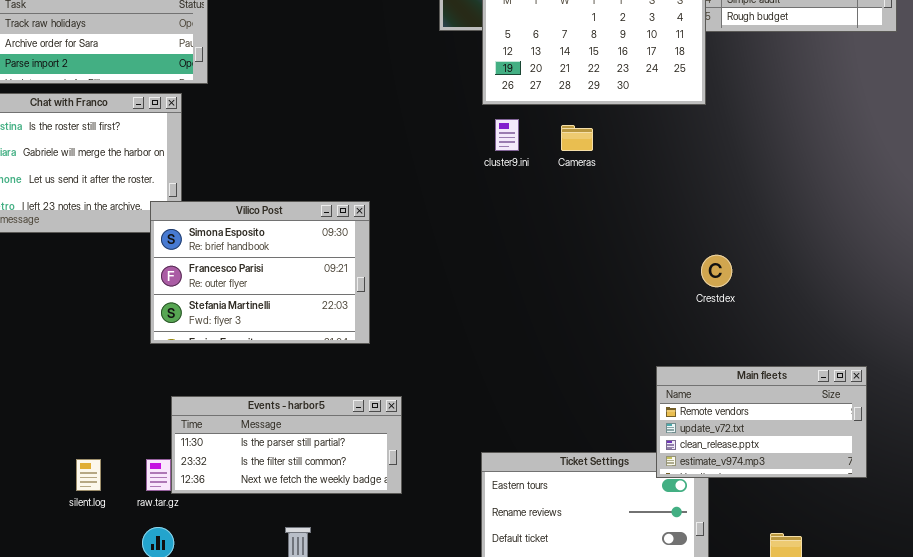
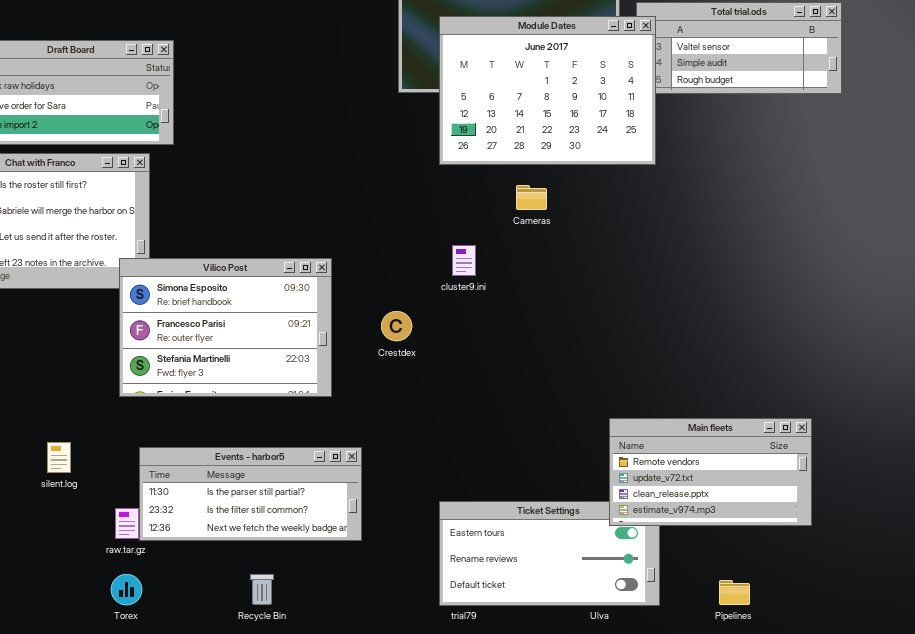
cluster9.ini: [495,119,519,151] -> [452,245,476,276], moved
Crestdex: [701,255,732,287] -> [381,311,412,341], moved
silent.log: [76,459,101,491] -> [47,442,71,473], moved

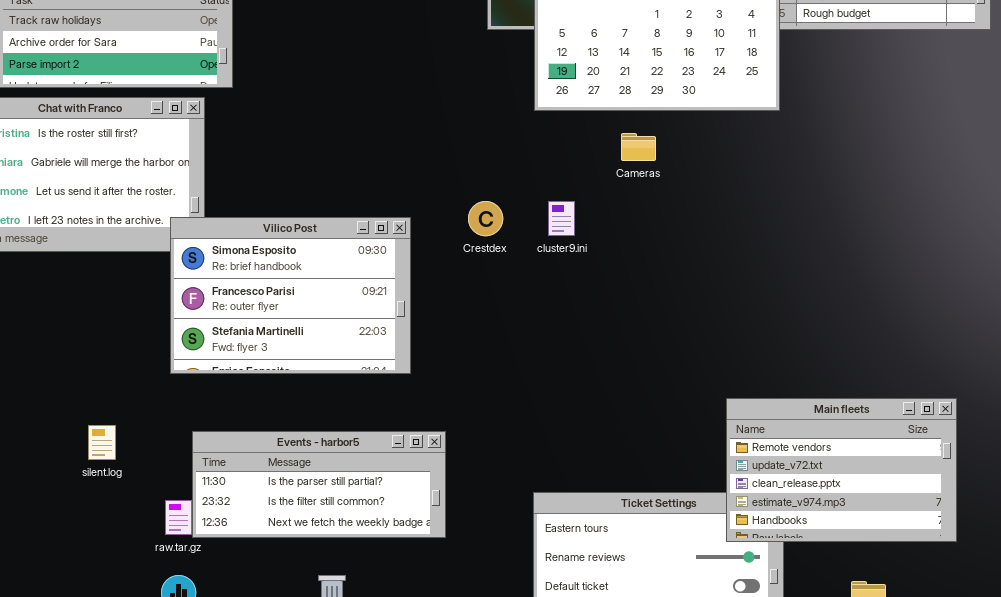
Crestdex: [381,311,412,341] -> [468,201,503,236], moved
Main fleets: [609,418,812,526] -> [726,398,957,542], resized

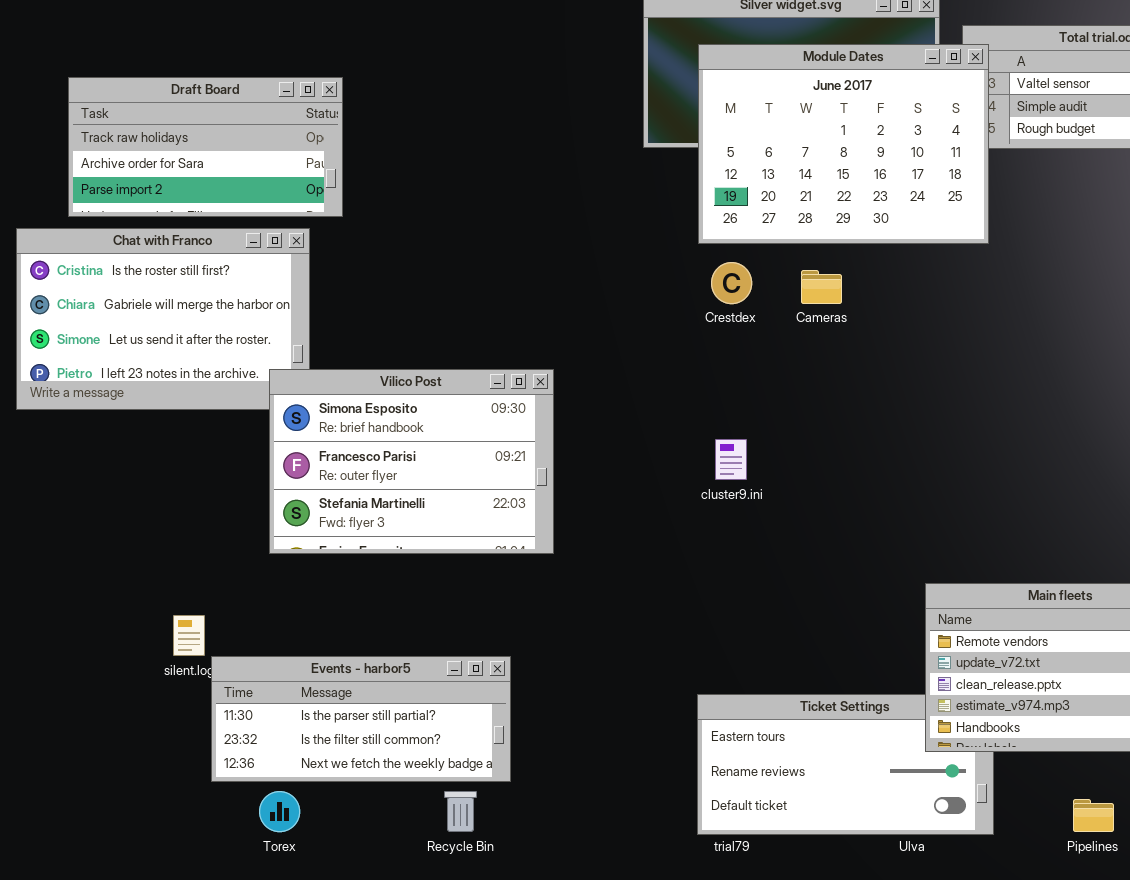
Crestdex: [468,201,503,236] -> [711,262,752,304], moved
cluster9.ini: [548,201,575,236] -> [715,439,747,480], moved
Events - harbor5: [192,431,446,538] -> [211,656,511,782], moved

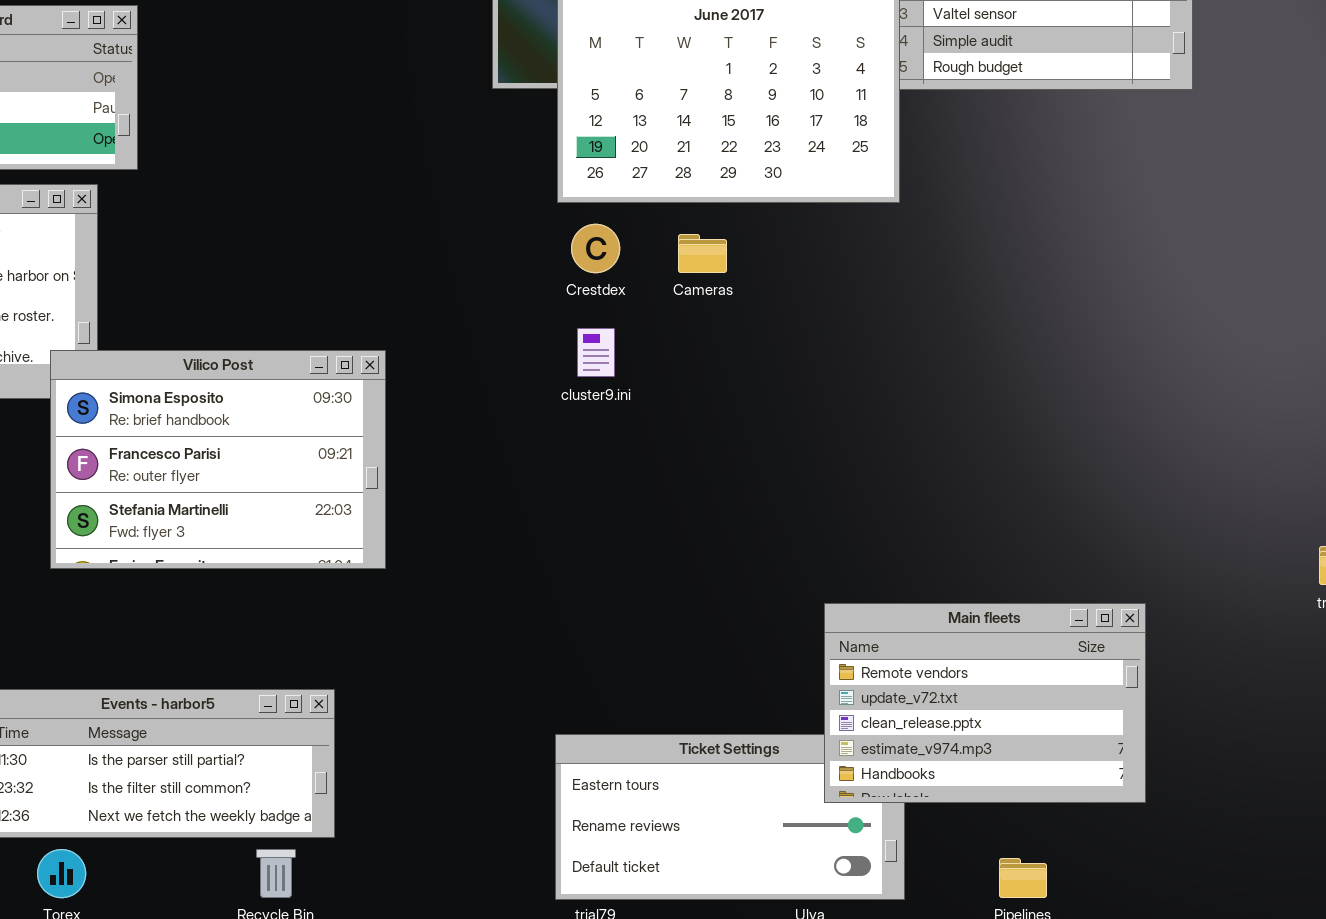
cluster9.ini: [715,439,747,480] -> [577,328,615,377], moved

